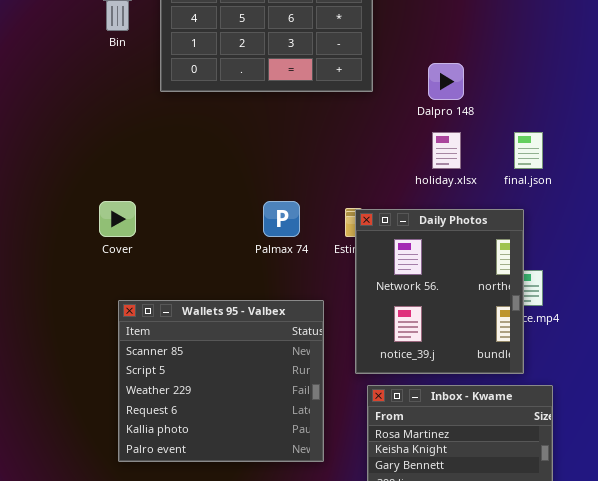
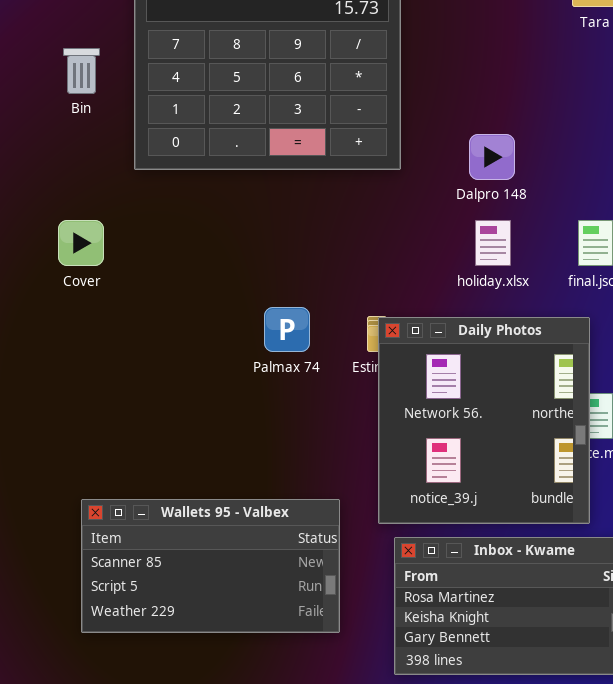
Cover: [99,201,136,237] -> [58,220,104,266], moved
Wallets 95 - Valbex: [118,300,324,462] -> [81,499,340,633], resized

